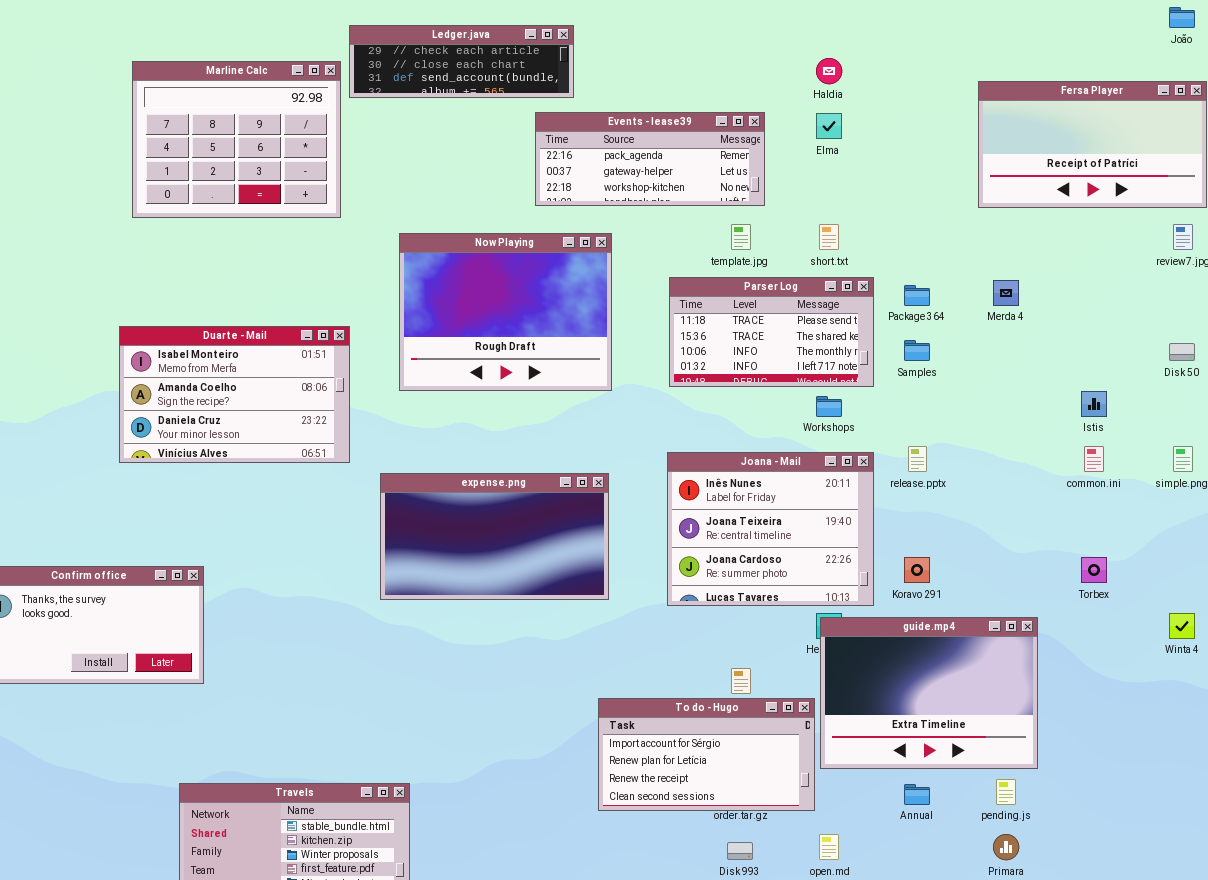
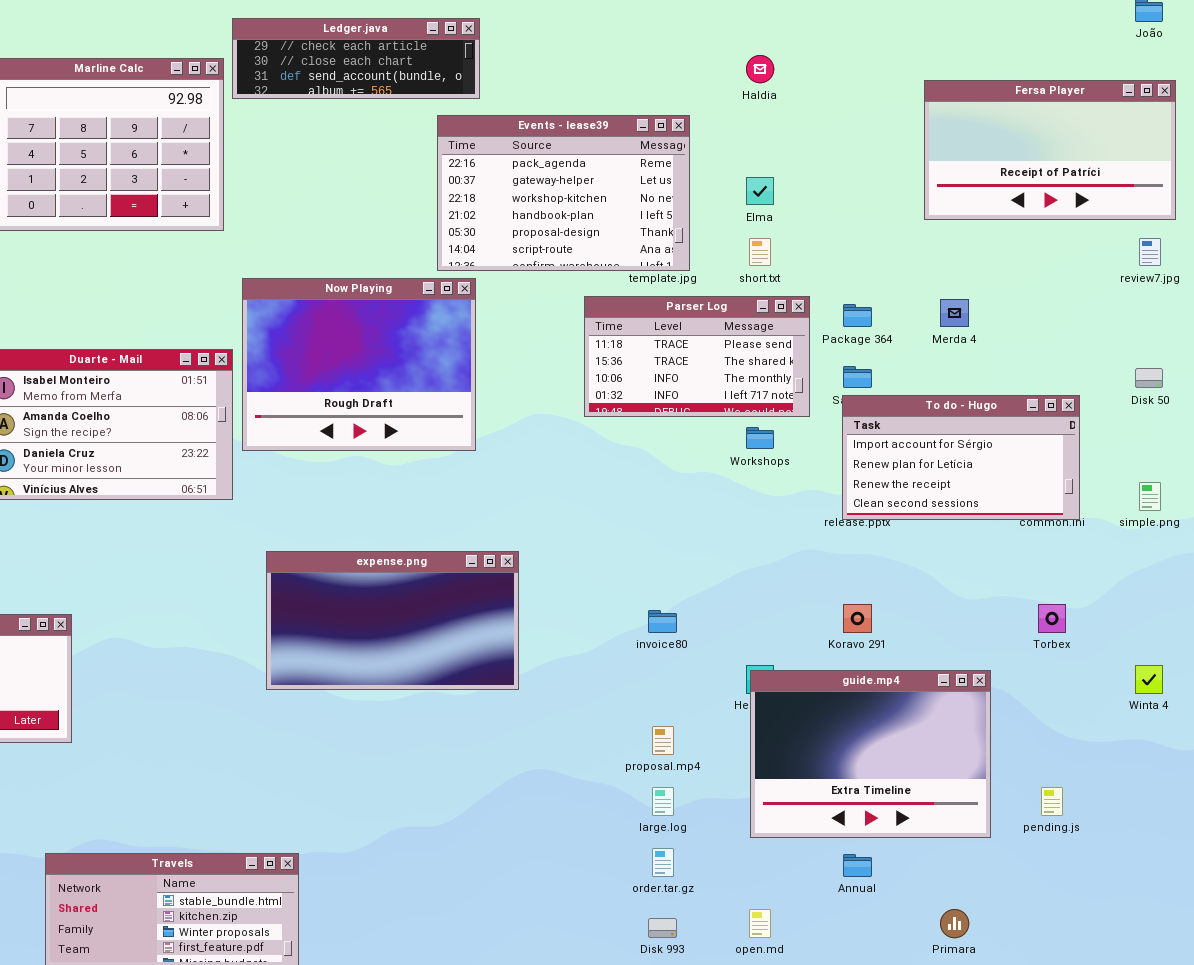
Events - lease39: [535,112,765,206] -> [437,115,690,271], resized
Elma: [816,113,842,139] -> [746,177,774,205], moved
Now Playing: [399,233,612,391] -> [242,278,476,451], moved
Joana - Mail: [667,452,874,606] -> none, closed
expense.png: [380,473,609,600] -> [266,551,519,690], moved
To do - Hugo: [598,698,815,811] -> [842,395,1080,520], moved
pending.js: [996,779,1016,805] -> [1041,787,1063,816], moved

